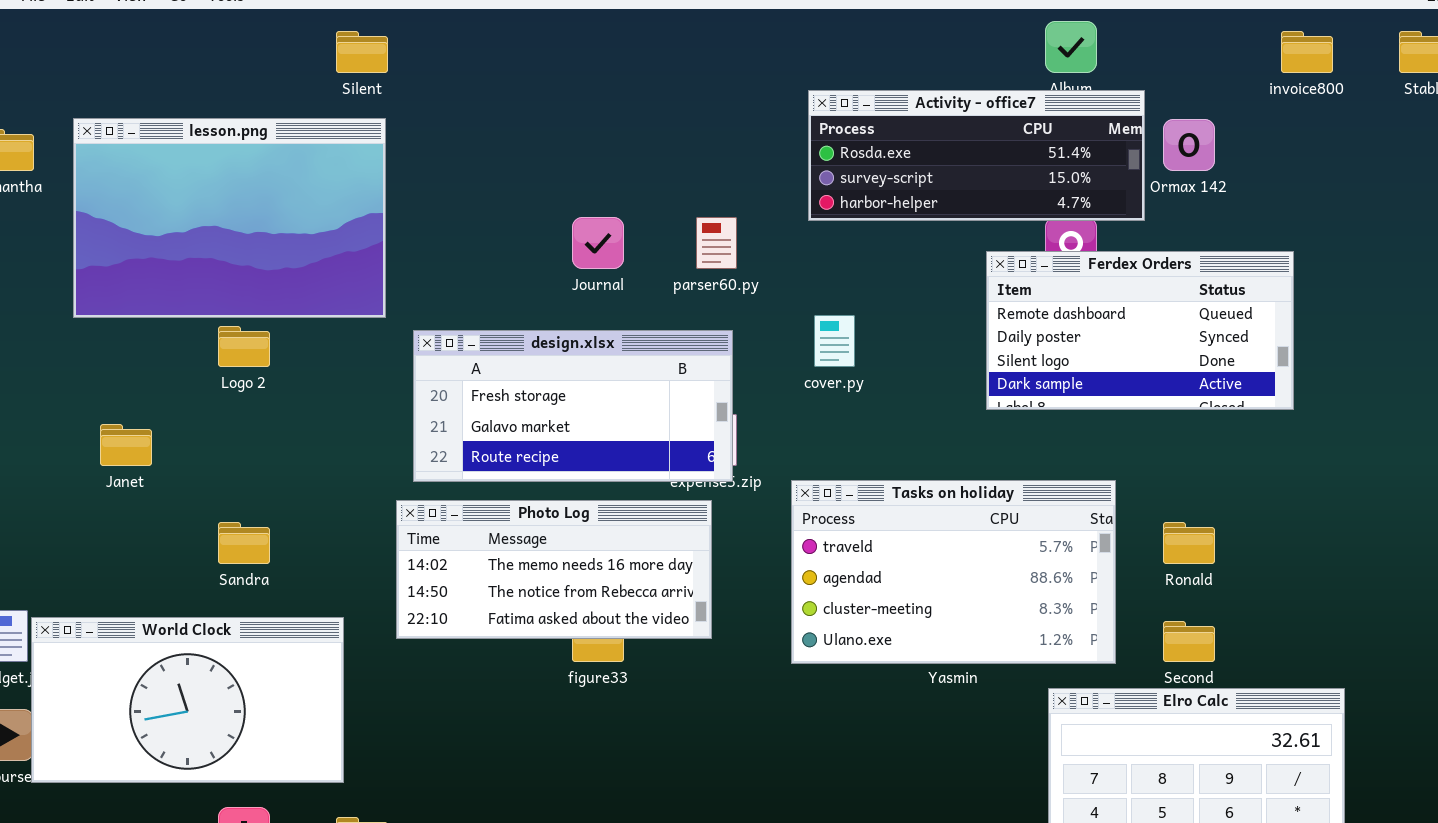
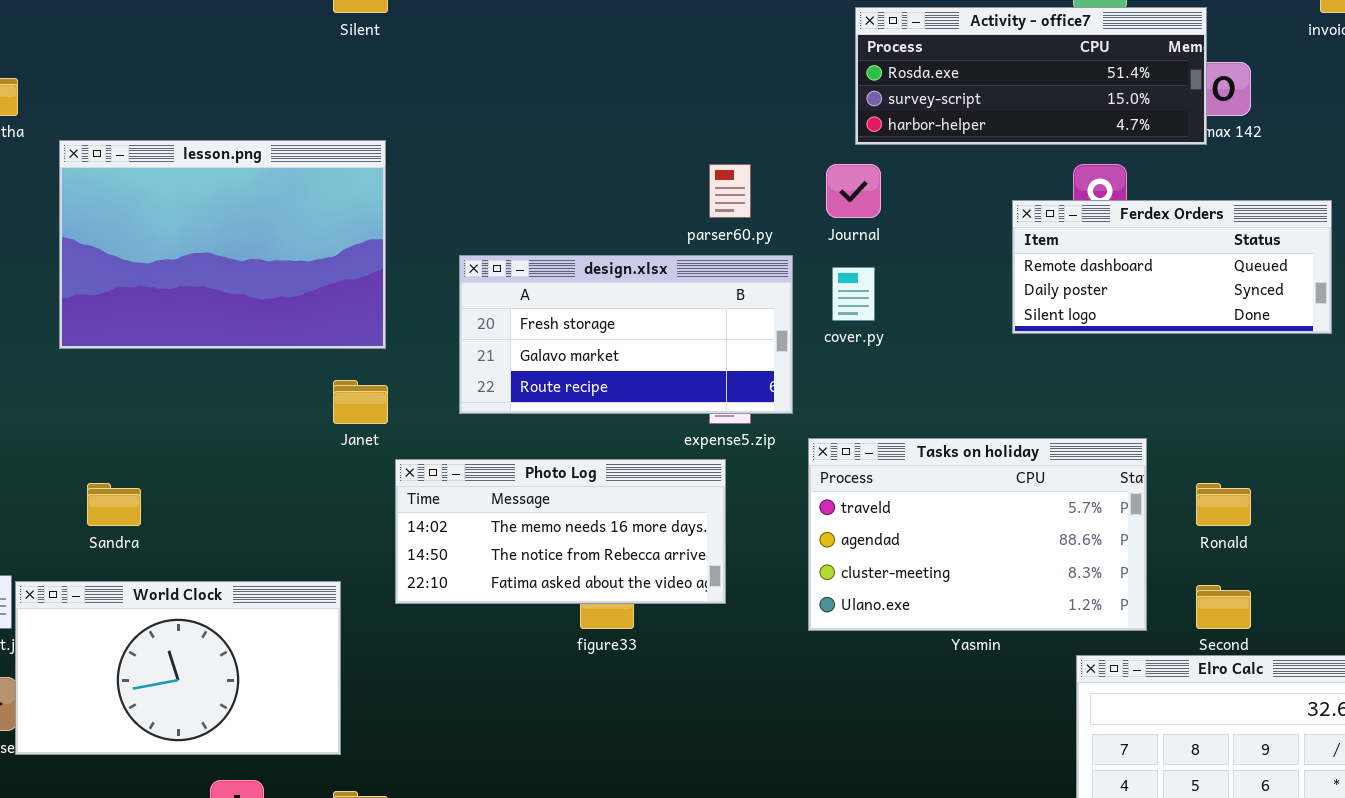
Activity - office7: [808,90,1145,221] -> [855,7,1207,145], moved
lesson.png: [73,118,386,318] -> [59,140,386,349], moved
Journal: [572,217,624,269] -> [826,164,881,218], moved
Ferdex Orders: [986,251,1294,410] -> [1012,200,1332,334], resized
design.xlsx: [413,330,733,482] -> [459,255,793,414], moved
Janet: [100,424,152,466] -> [333,380,388,424], moved
Sandra: [218,522,270,564] -> [87,483,141,526], moved

